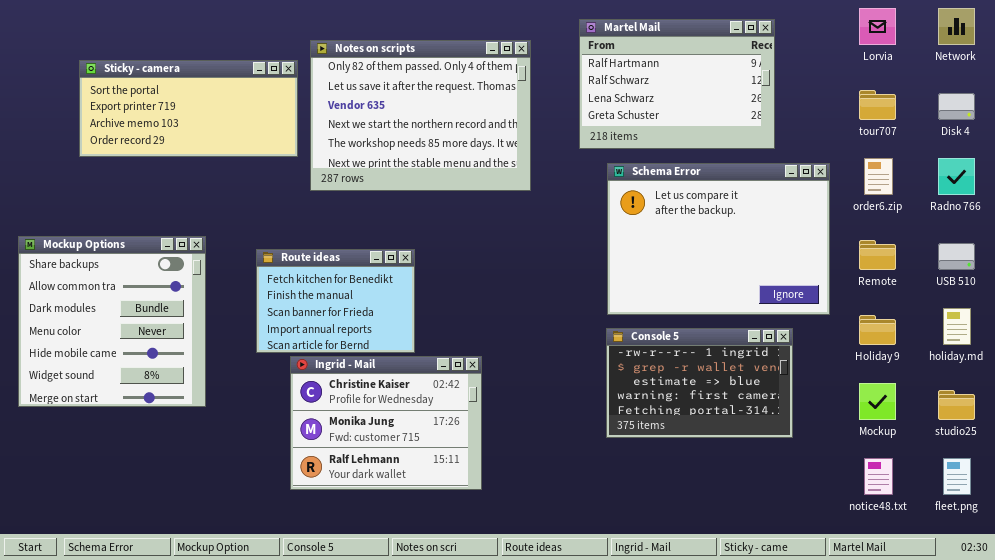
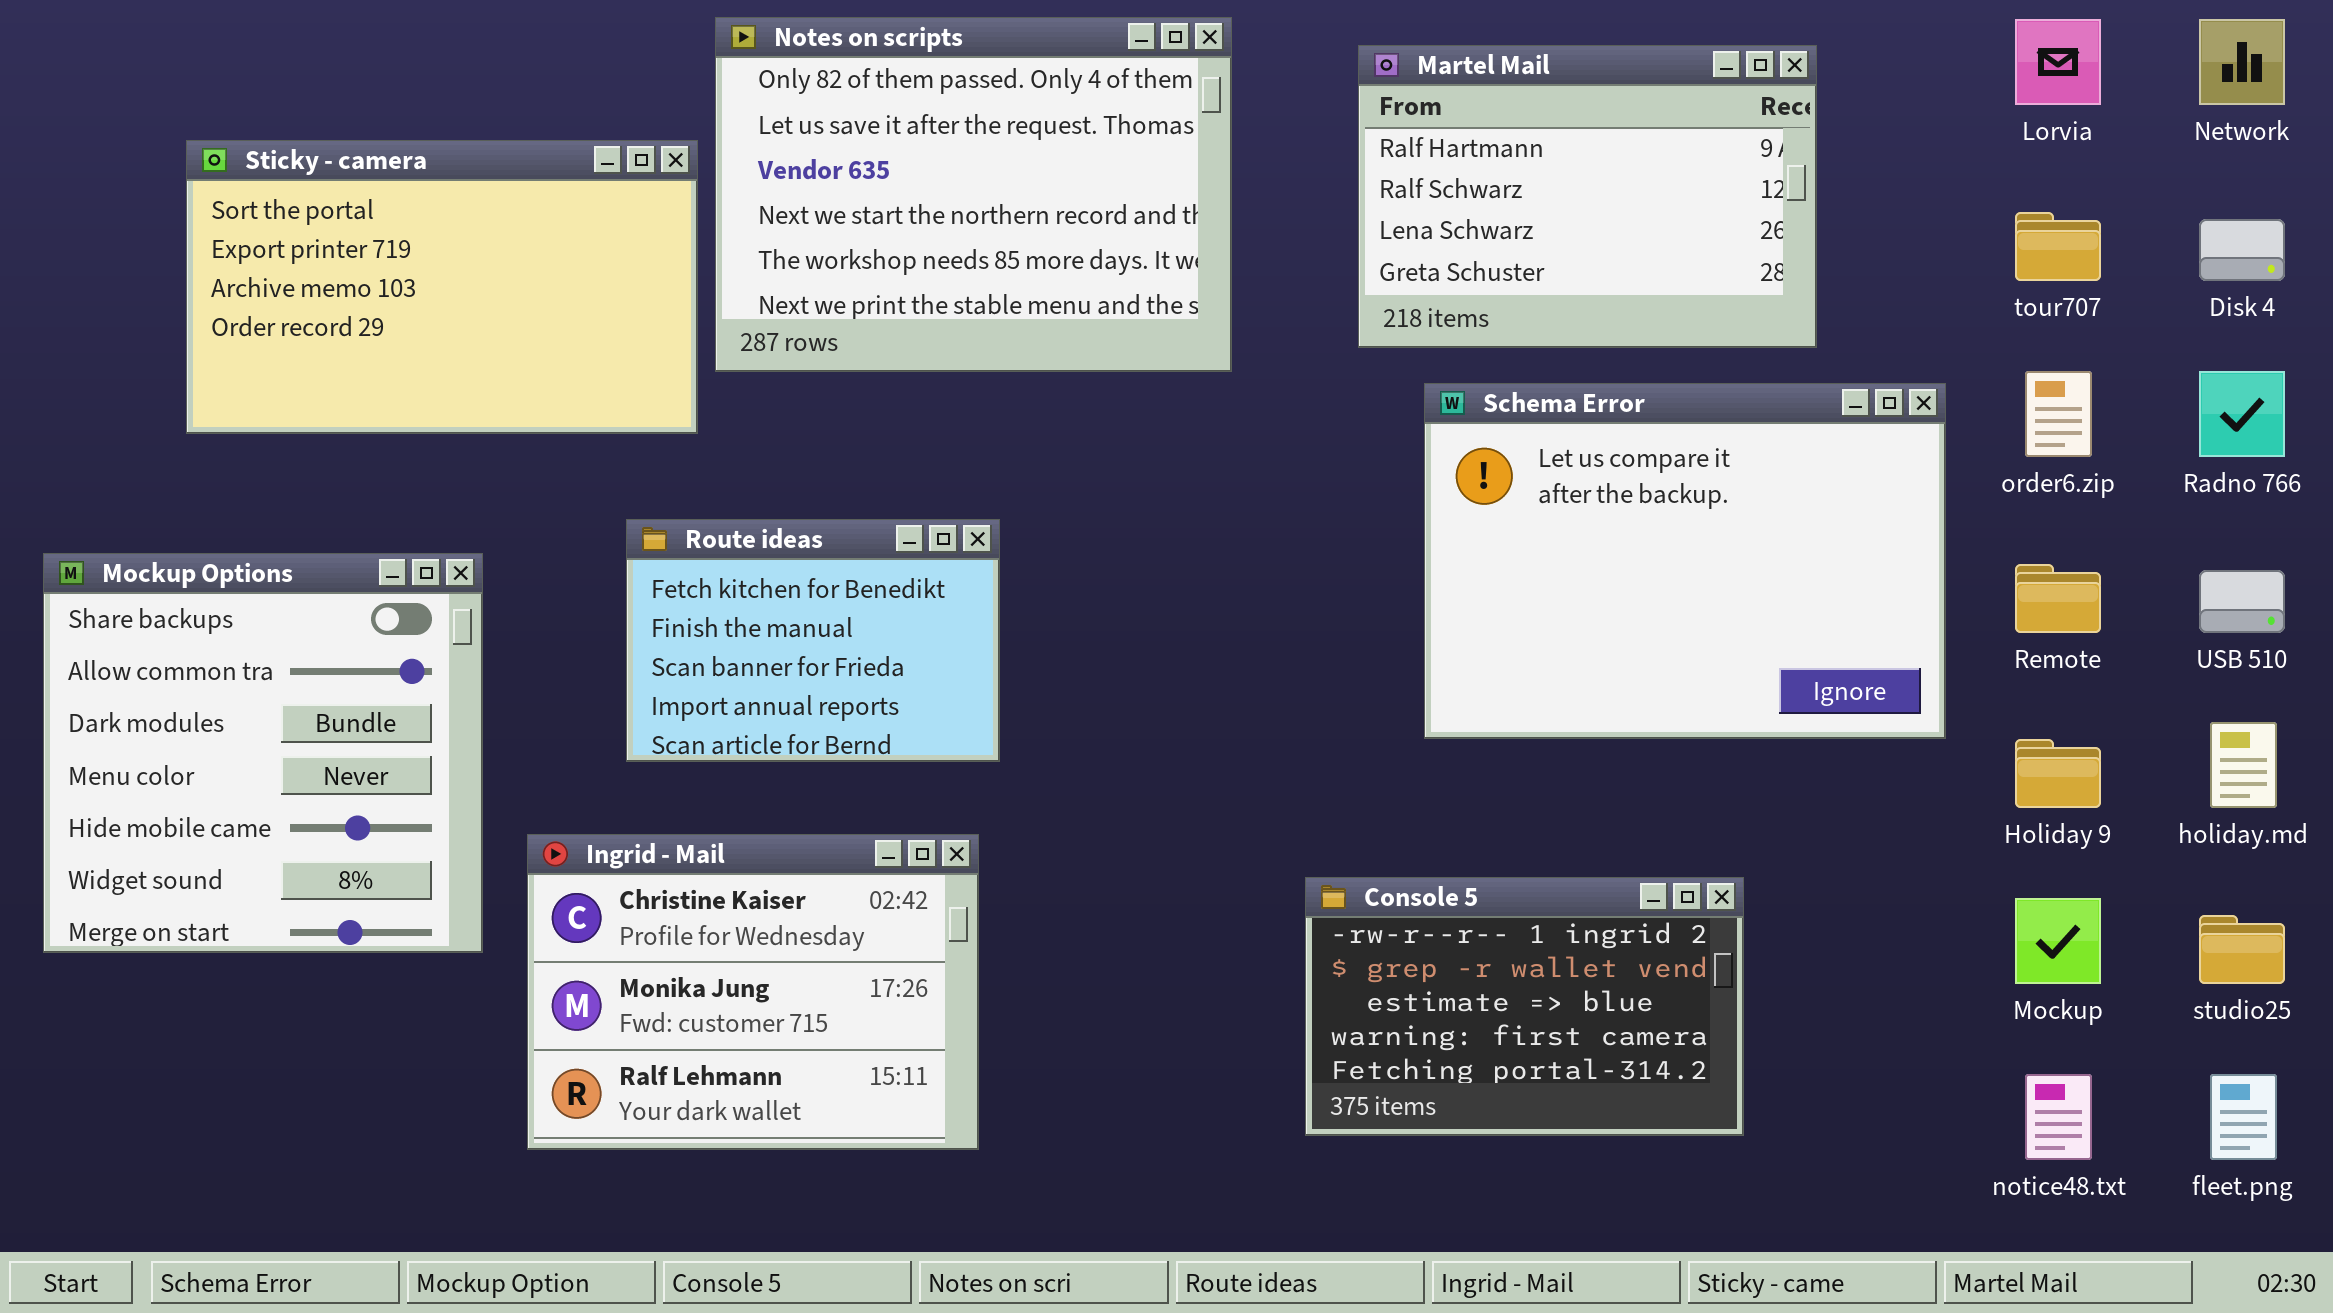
Notes on scripts: [310,40,531,191] -> [715,17,1232,372], moved
Sticky - camera: [79,60,298,157] -> [186,140,698,434], resized
Route ideas: [256,249,415,353] -> [626,519,1000,762], moved
Console 5: [606,328,793,438] -> [1305,877,1744,1136], moved
Ingrid - Mail: [290,356,482,490] -> [527,834,979,1150], moved

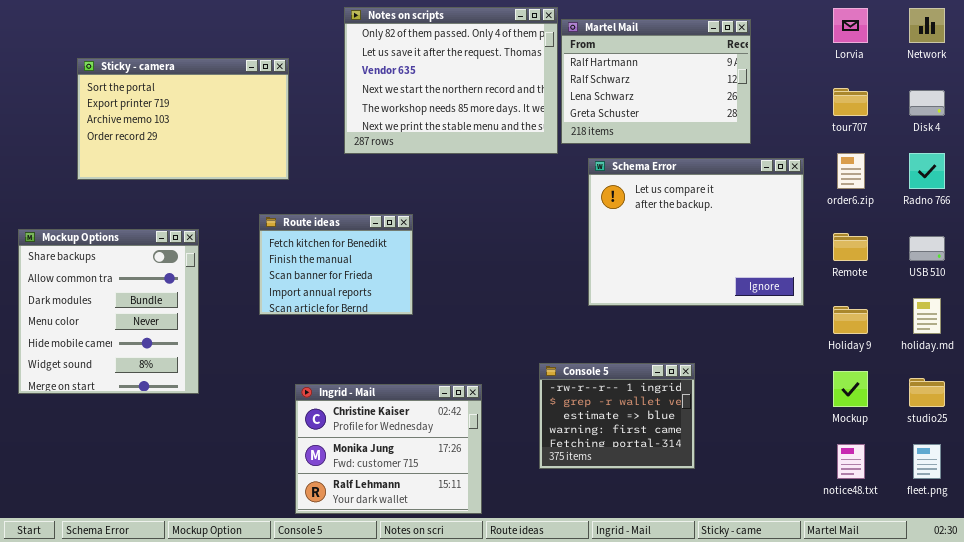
Notes on scripts: [715,17,1232,372] -> [344,7,558,154], moved
Ingrid - Mail: [527,834,979,1150] -> [295,384,482,514], moved
Console 5: [1305,877,1744,1136] -> [539,363,695,469], resized

